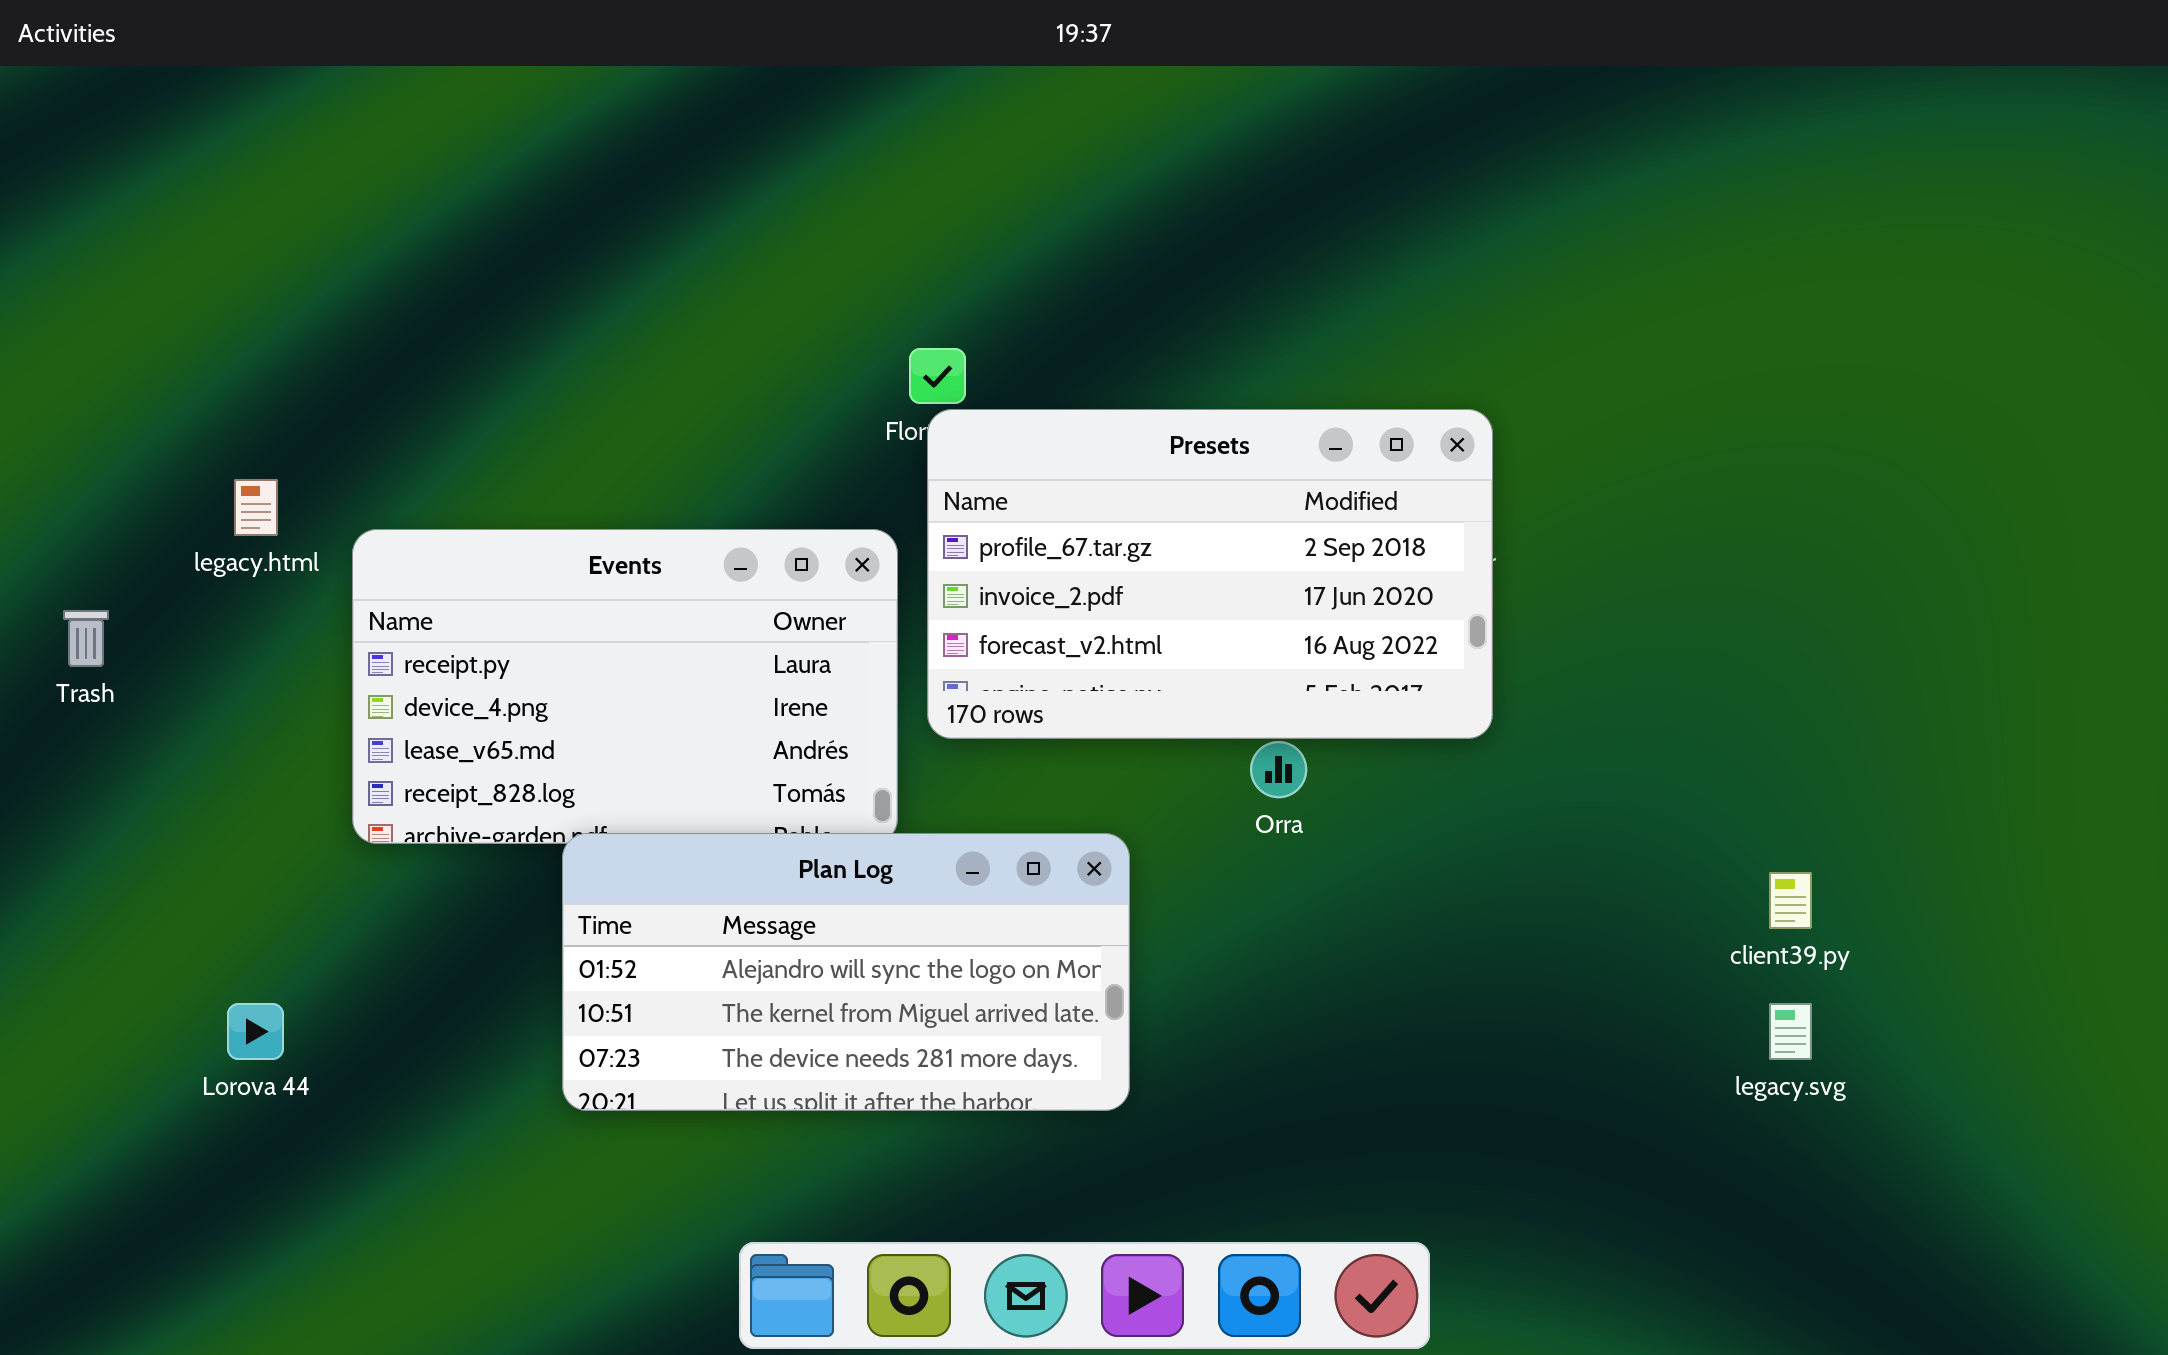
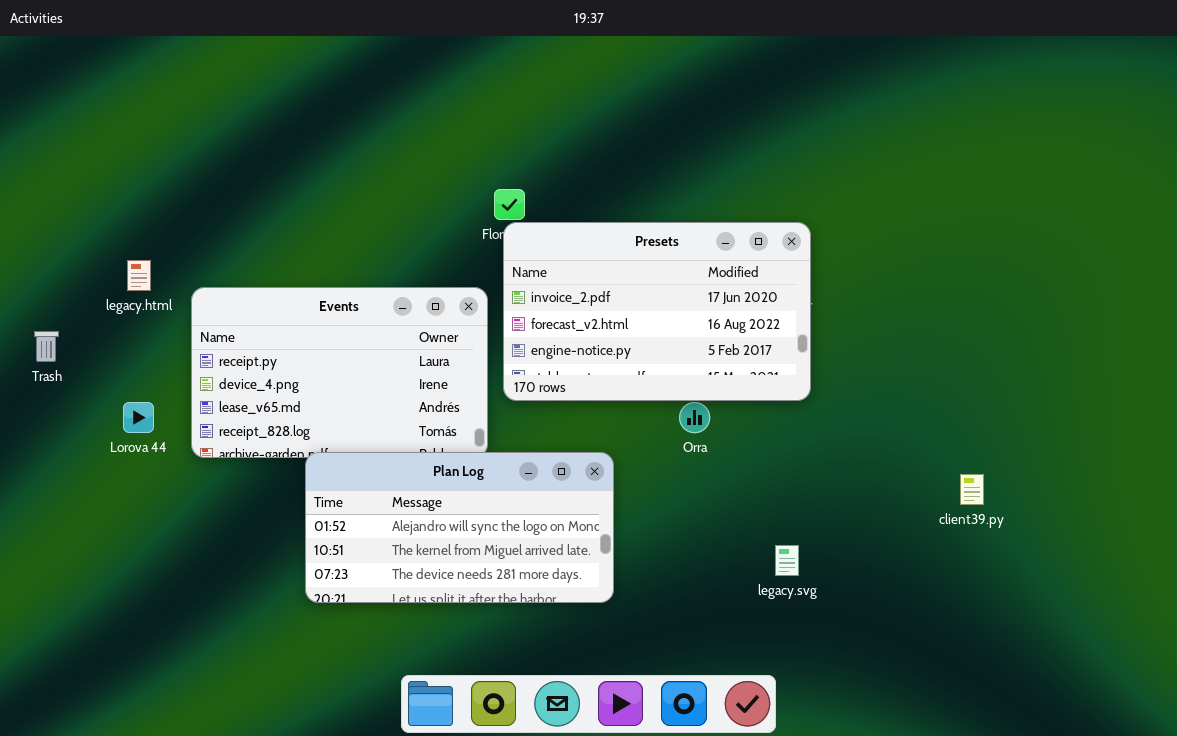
Presets: [927,409,1493,739] -> [503,222,811,401], scrolled down 1 row
Lorova 44: [227,1003,284,1060] -> [123,402,154,433], moved
legacy.svg: [1769,1003,1812,1060] -> [775,545,799,576], moved

